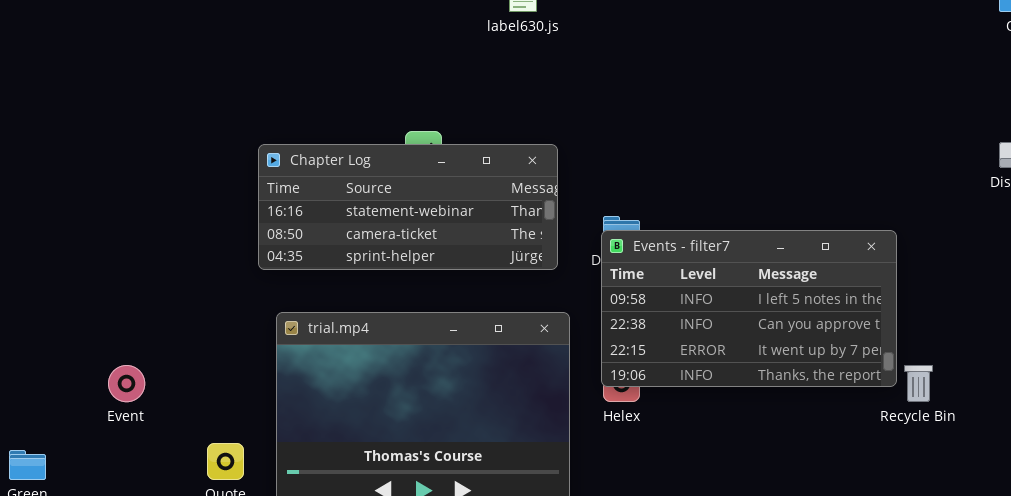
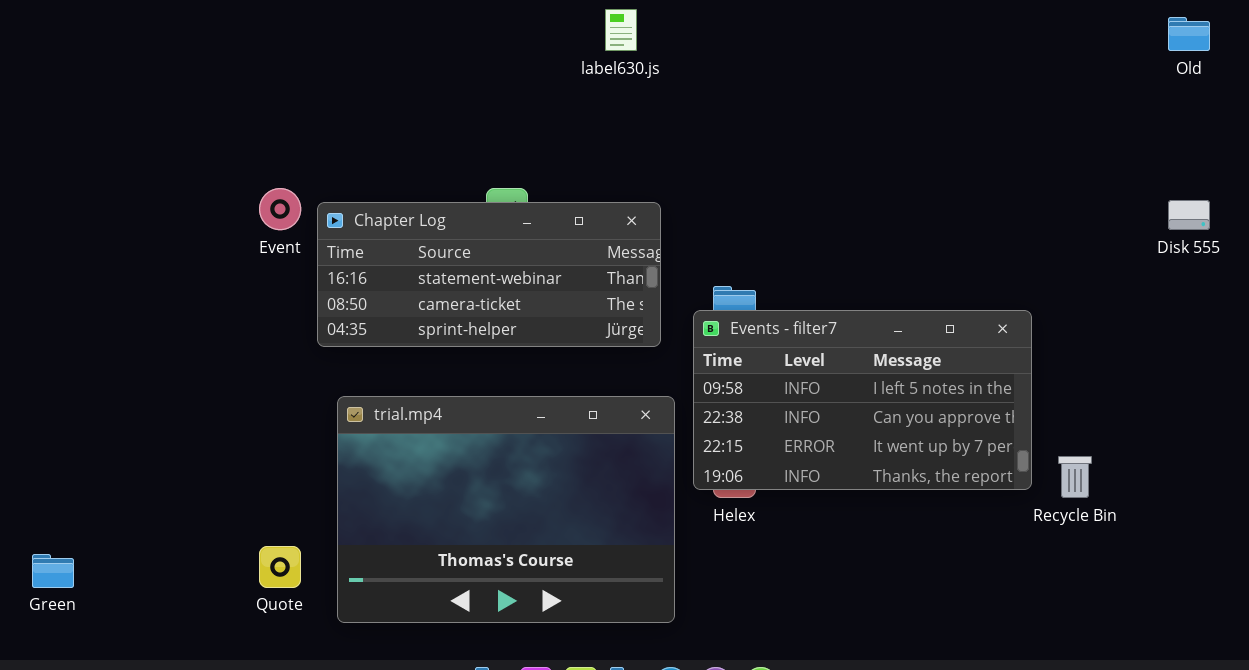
Events - filter7: [601,230,897,387] -> [693,310,1032,490], moved
Event: [108,365,145,402] -> [259,188,301,230], moved

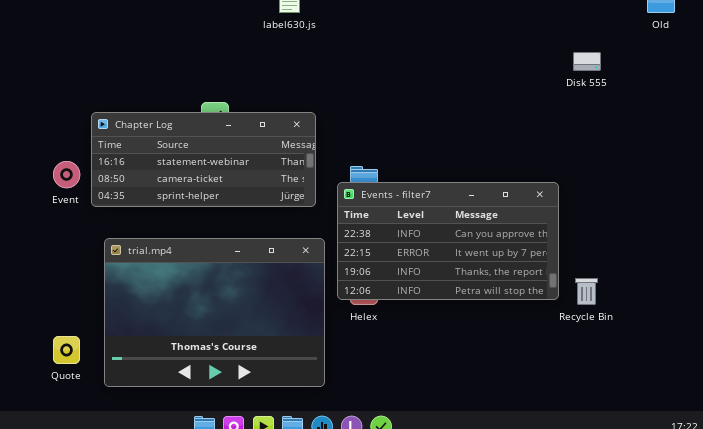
Event: [259,188,301,230] -> [53,161,80,188], moved
Disk 555: [1168,200,1210,230] -> [573,52,601,71], moved
Events - filter7: [693,310,1032,490] -> [337,182,559,300], scrolled down 1 row

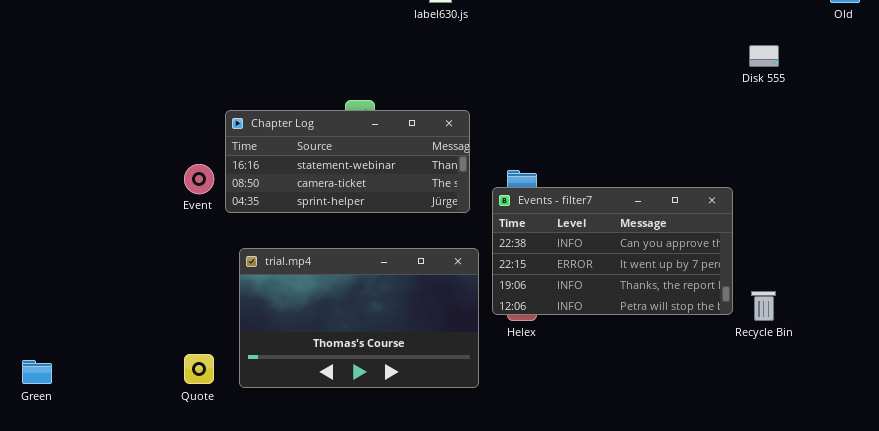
trial.mp4: [104,238,325,387] -> [239,248,479,388], resized

